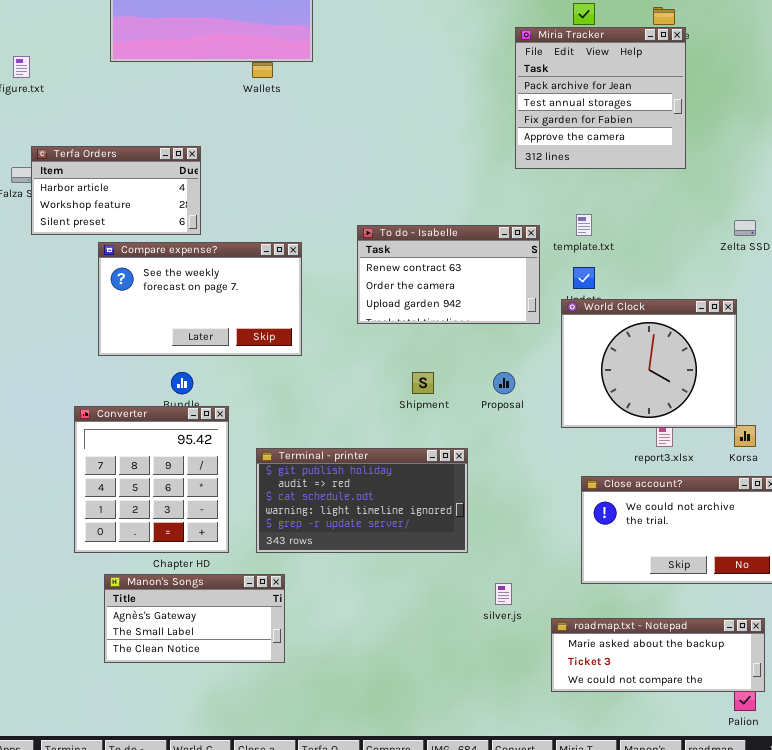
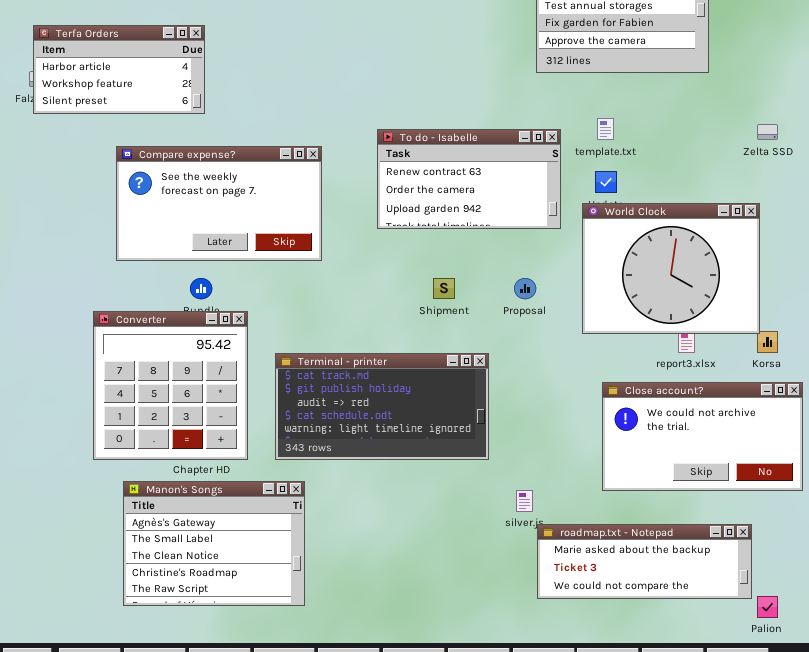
Terfa Orders: [31,146,201,235] -> [33,25,205,114], moved
Terminal - printer: [256,448,468,553] -> [275,353,489,460], scrolled up 1 row
Manon's Songs: [104,574,285,663] -> [123,481,305,606], resized
roadmap.txt - Notepad: [551,618,765,692] -> [537,524,752,599], moved

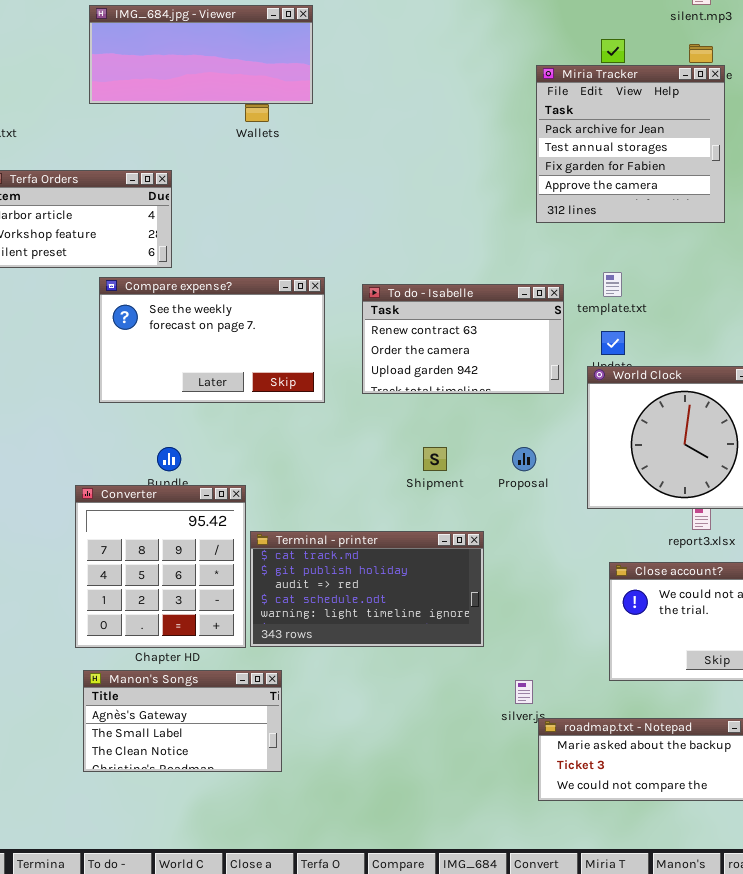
Compare expense?: [116,146,322,261] -> [99,277,325,403], moved
Converter: [93,311,248,460] -> [75,485,246,648], moved
Manon's Songs: [123,481,305,606] -> [83,670,282,772], resized

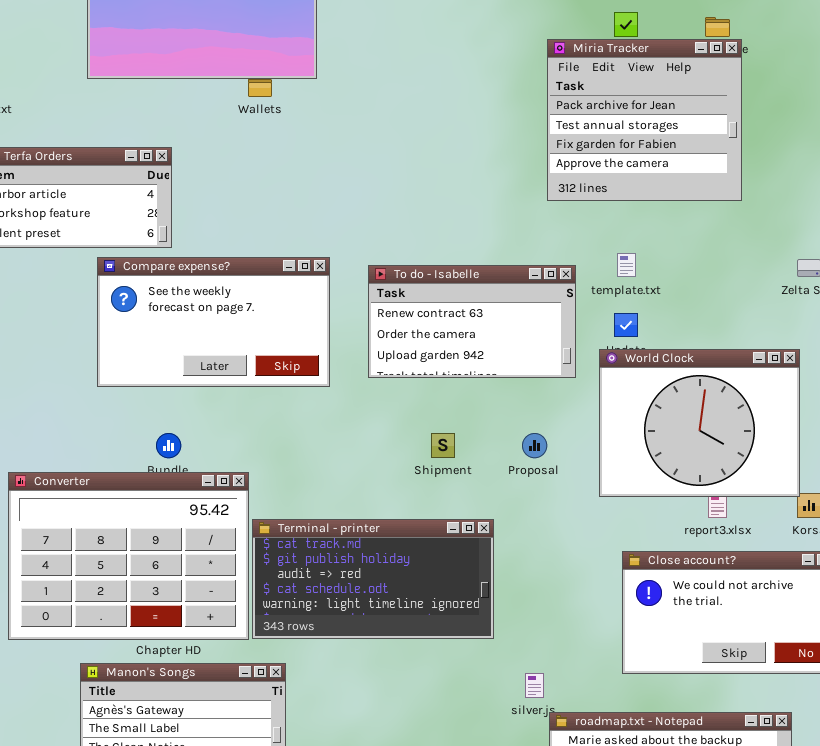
Converter: [75,485,246,648] -> [8,472,249,640], resized

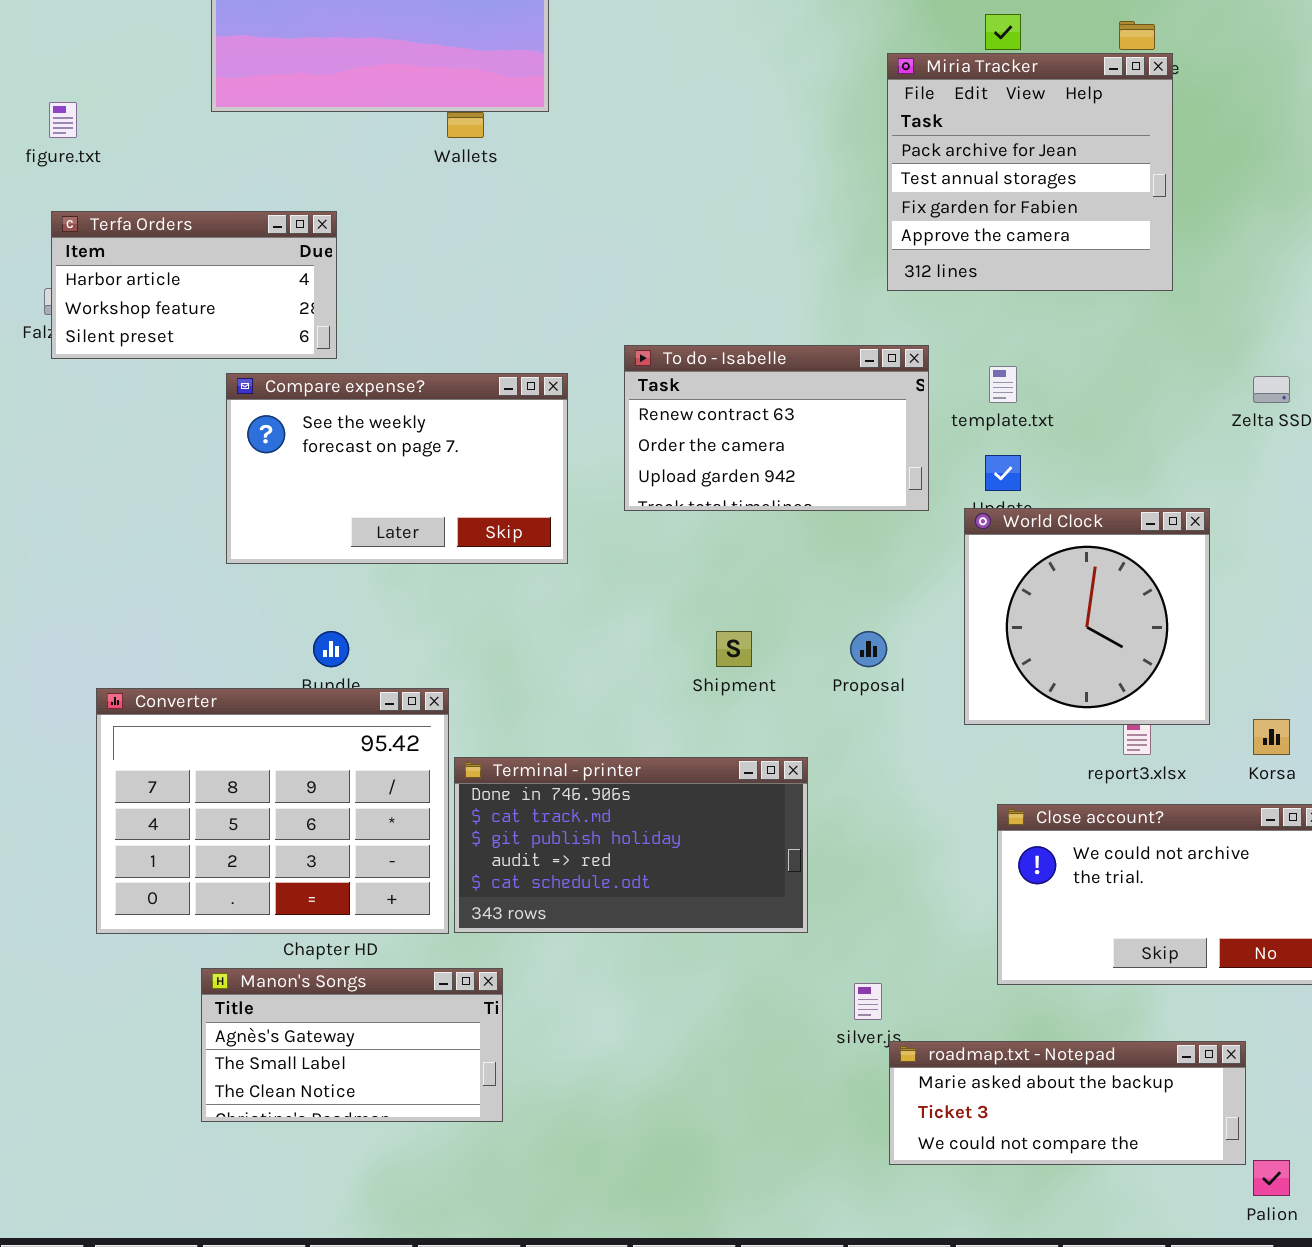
To do - Isabelle: [368,265,576,378] -> [624,345,929,511], moved
World Clock: [599,349,800,497] -> [964,508,1210,725], resized
Terminal - printer: [252,519,494,639] -> [454,757,808,933], scrolled up 1 row

